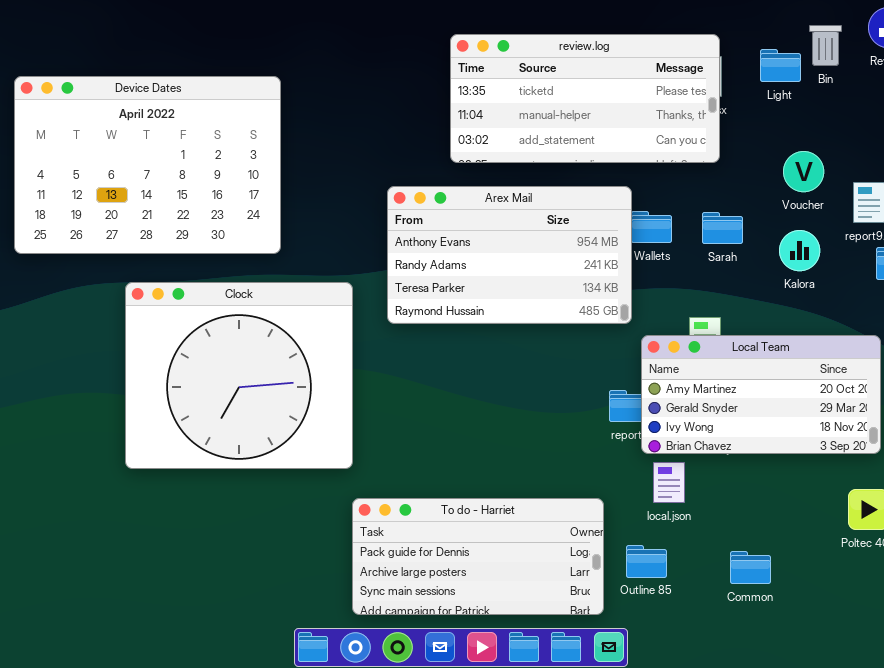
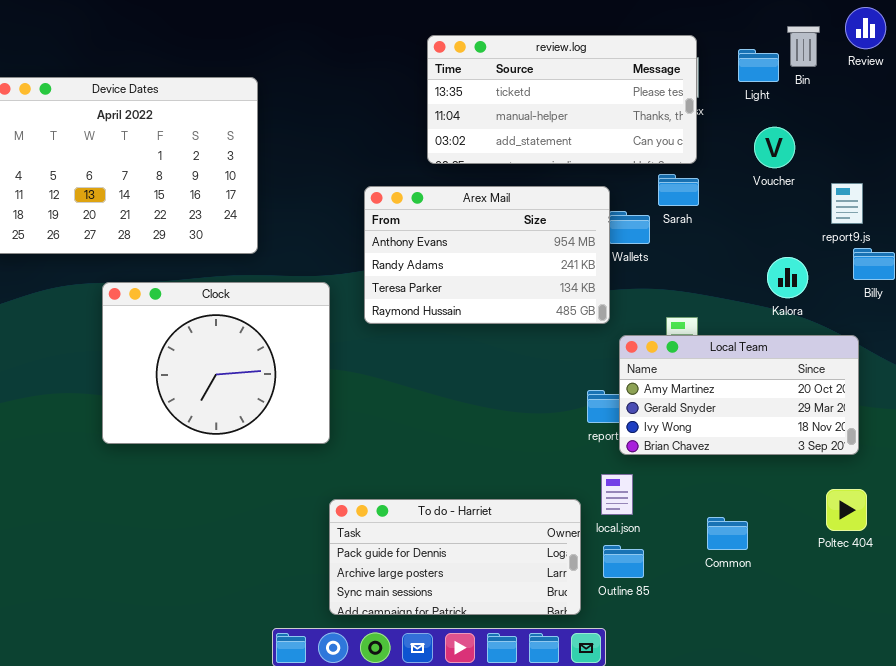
Voucher: [783,151,824,192] -> [754,127,795,168], moved
Sarah: [702,212,743,244] -> [658,174,699,206], moved
Kalora: [779,230,820,271] -> [767,257,808,298], moved
Clock: [125,282,353,469] -> [102,282,330,444], resized
local.json: [653,462,685,503] -> [601,474,633,515], moved
Common: [730,551,771,584] -> [707,517,748,550], moved

